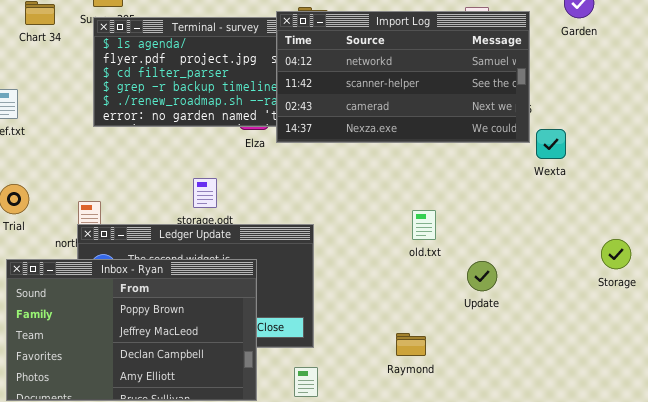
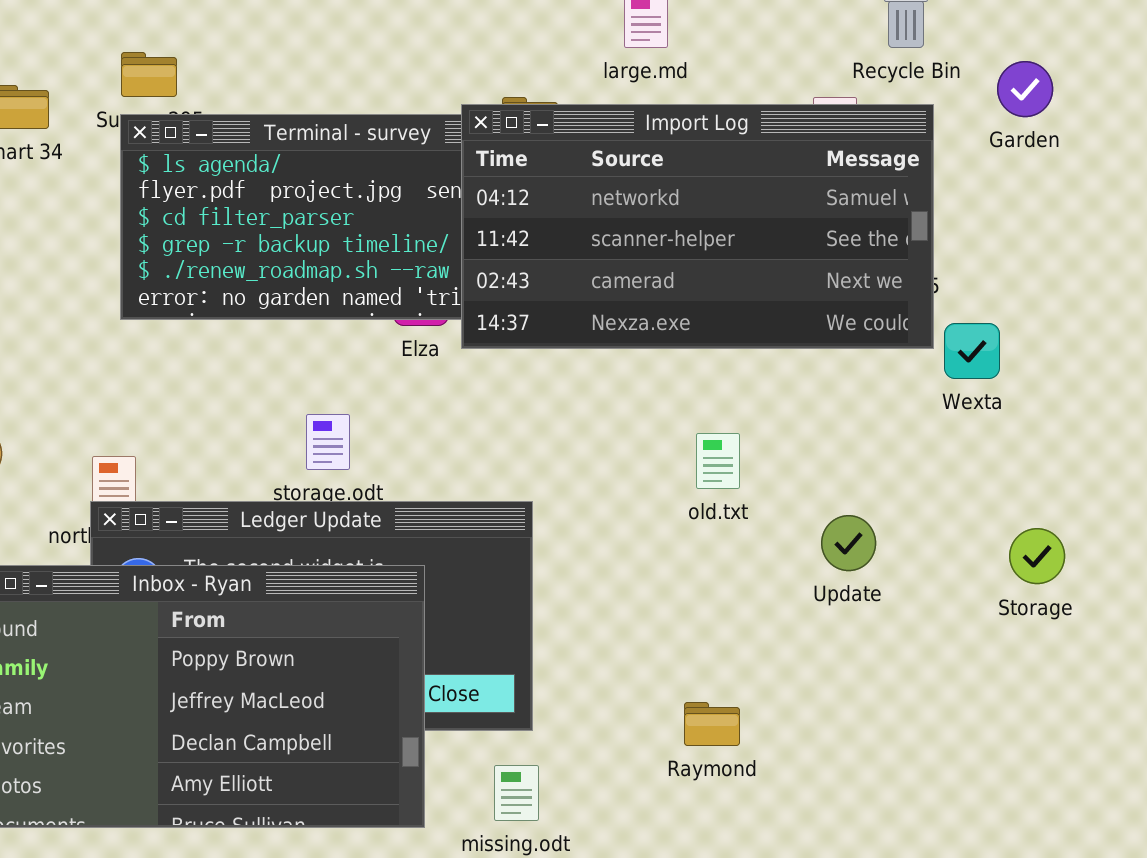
old.txt: [412,210,436,240] -> [696,433,740,489], moved
Storage: [601,239,631,269] -> [1009,528,1065,584], moved
Update: [467,261,497,291] -> [821,515,876,571], moved

